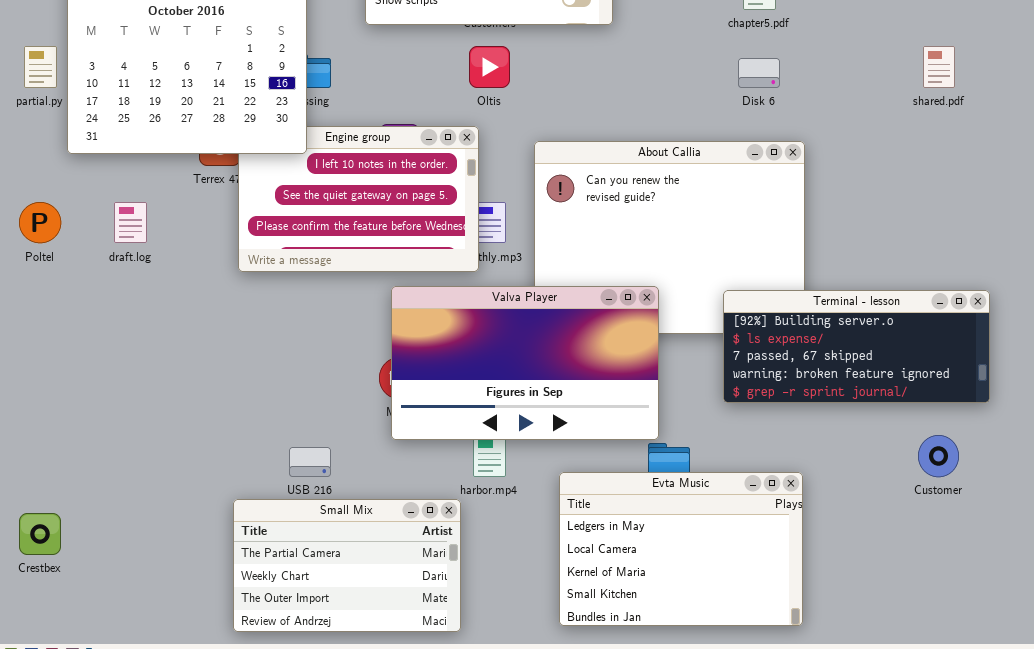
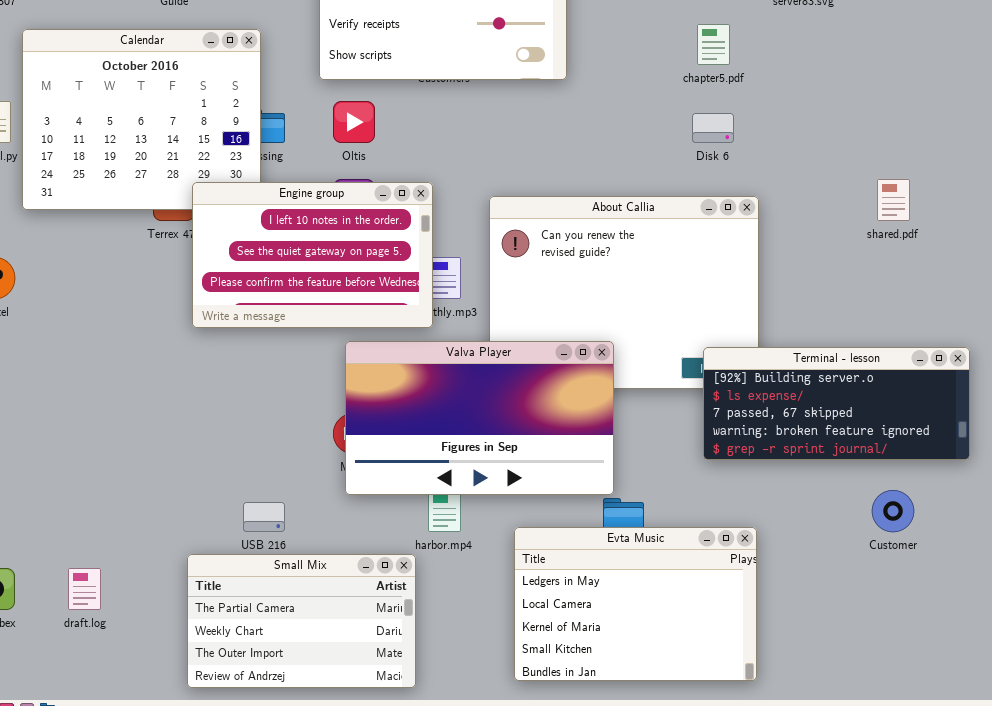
Oltis: [469,46,510,88] -> [333,101,375,143], moved
shared.pdf: [923,46,955,88] -> [877,179,910,221], moved
Engine group: [238,126,479,272] -> [192,182,433,328], raised
draft.log: [114,202,147,243] -> [68,568,101,610], moved
Terminal - lesson: [723,290,990,403] -> [703,347,970,460], moved

